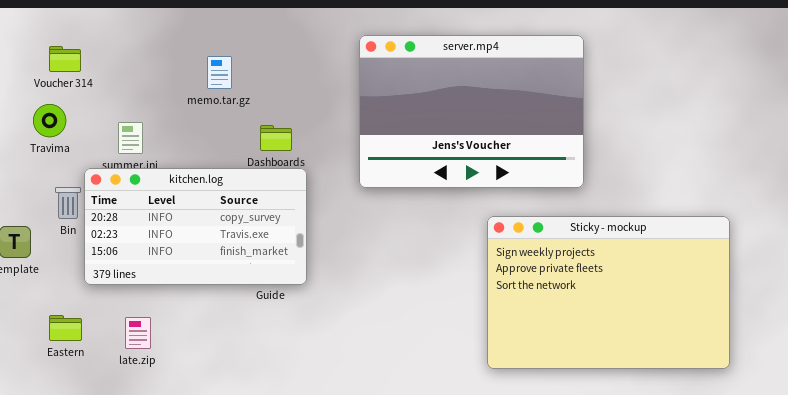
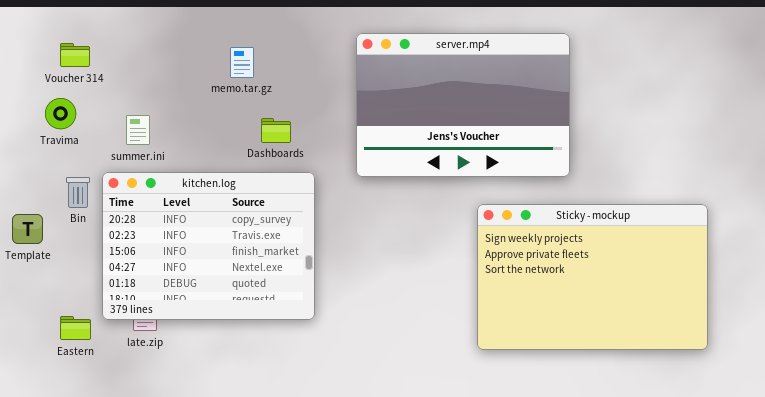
memo.tar.gz: [207,56,232,89] -> [230,47,254,78], moved
kitchen.log: [84,168,307,285] -> [102,172,315,320], moved, resized
Eastern: [49,315,82,341] -> [60,316,91,340], moved

